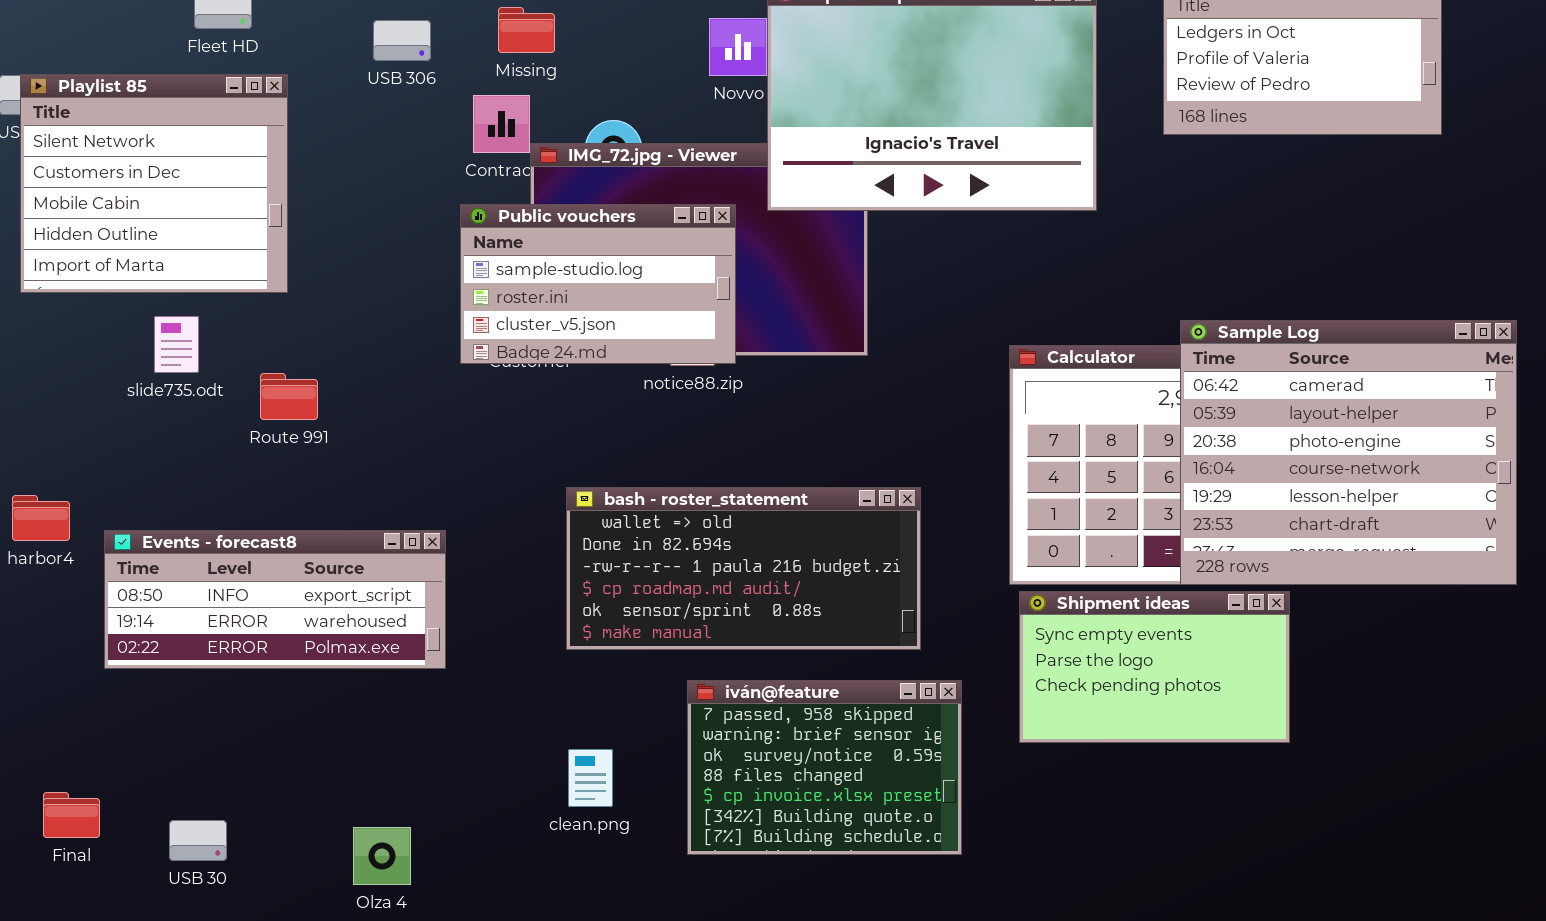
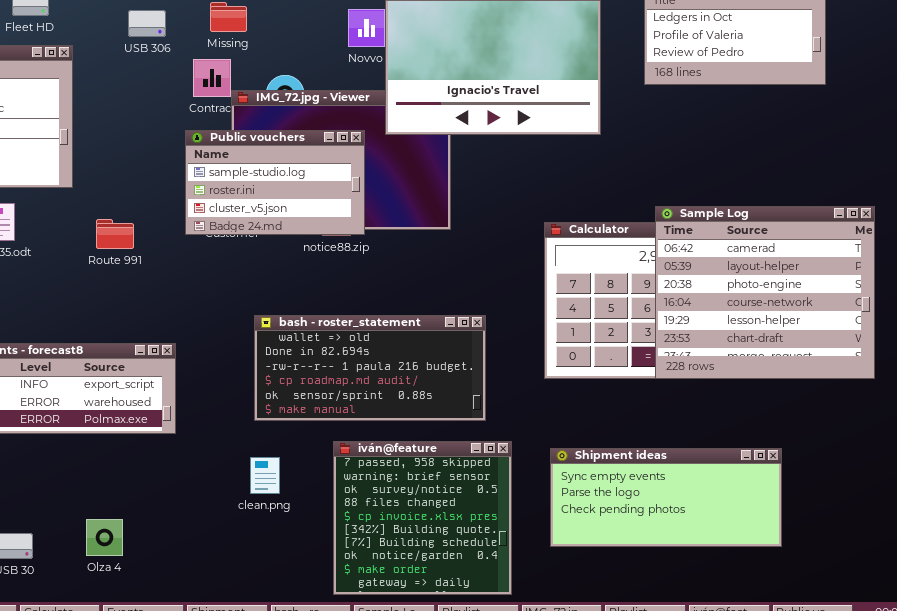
Route 991: [260,373,318,420] -> [96,219,134,249], moved
Shipment ideas: [1019,591,1290,743] -> [550,448,782,547], moved, resized
iván@feature: [687,680,962,855] -> [333,441,512,595], resized
clean.png: [568,749,613,807] -> [250,457,280,494], moved
Olza 4: [353,827,411,885] -> [86,519,123,556], moved

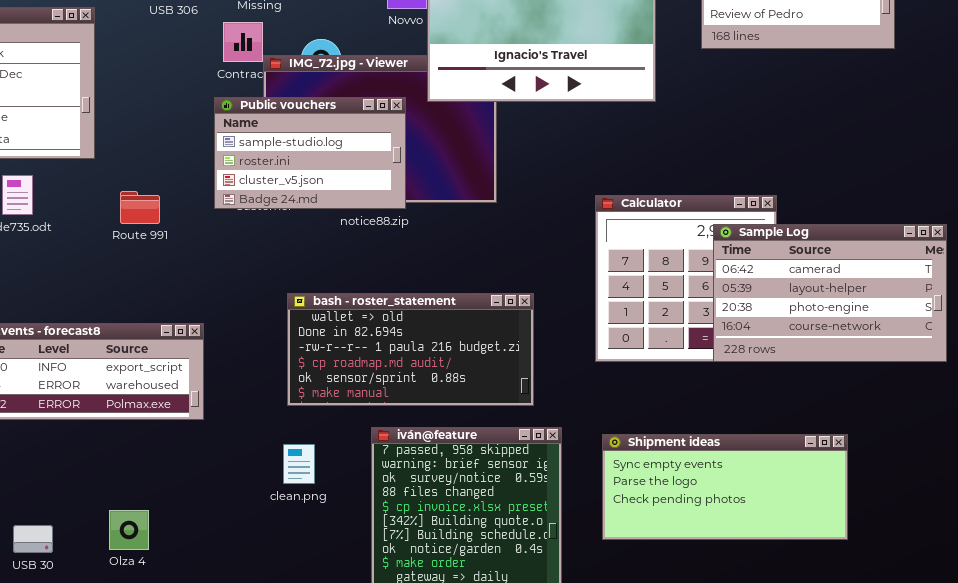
Sample Log: [655,206,875,379] -> [713,224,947,362], resized

